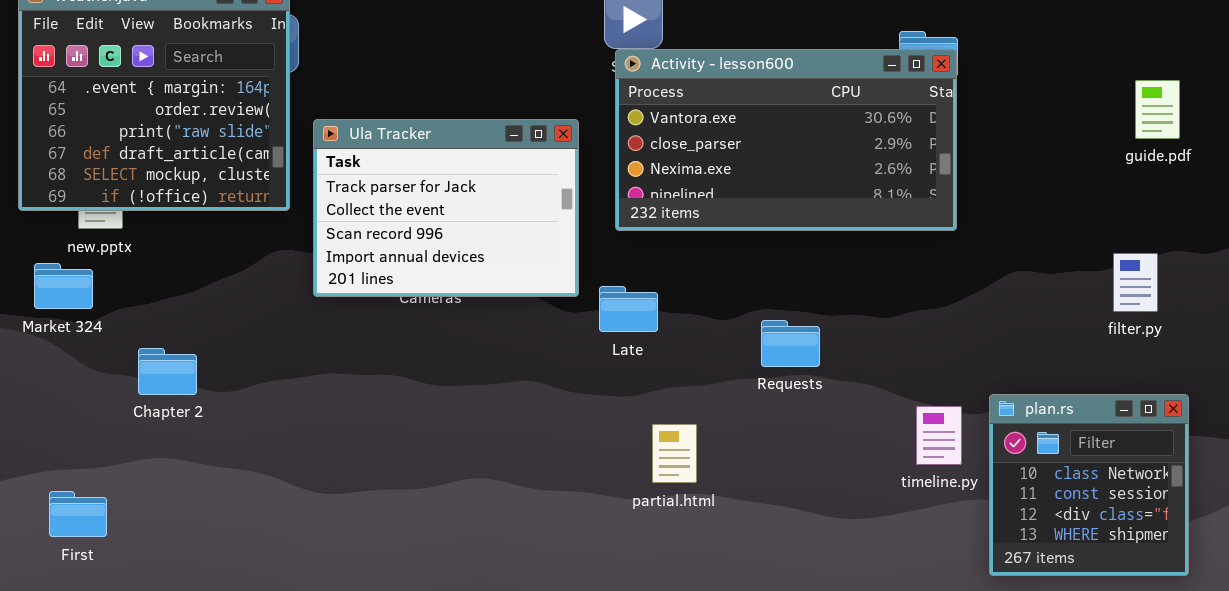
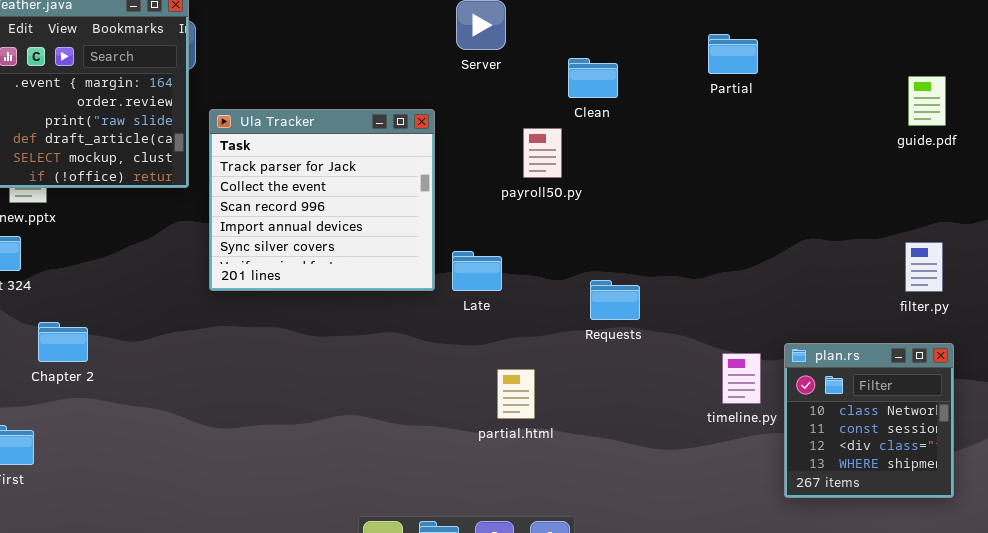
Activity - lesson600: [615,49,957,231] -> none, closed
Ula Tracker: [313,119,579,297] -> [209,109,435,291], resized
filter.py: [1113,253,1158,312] -> [905,242,943,292], moved
Chapter 2: [138,348,197,395] -> [38,322,88,362], moved

